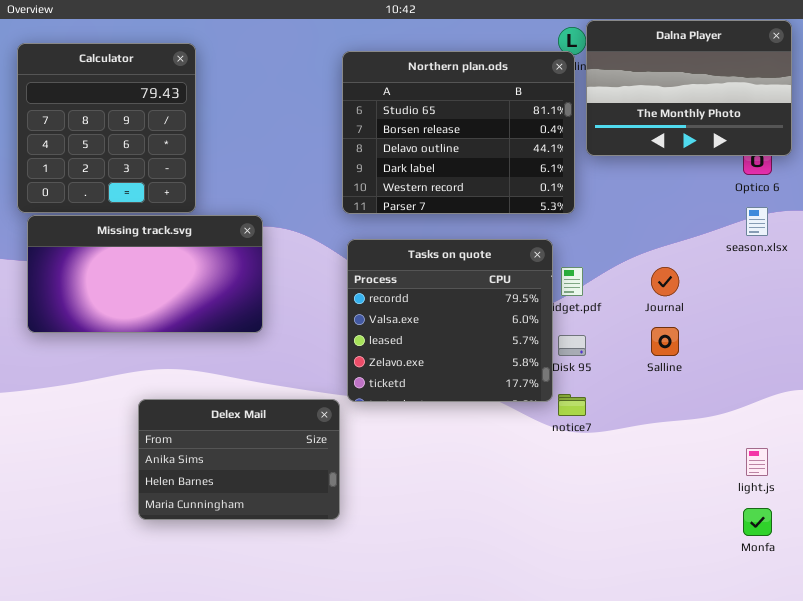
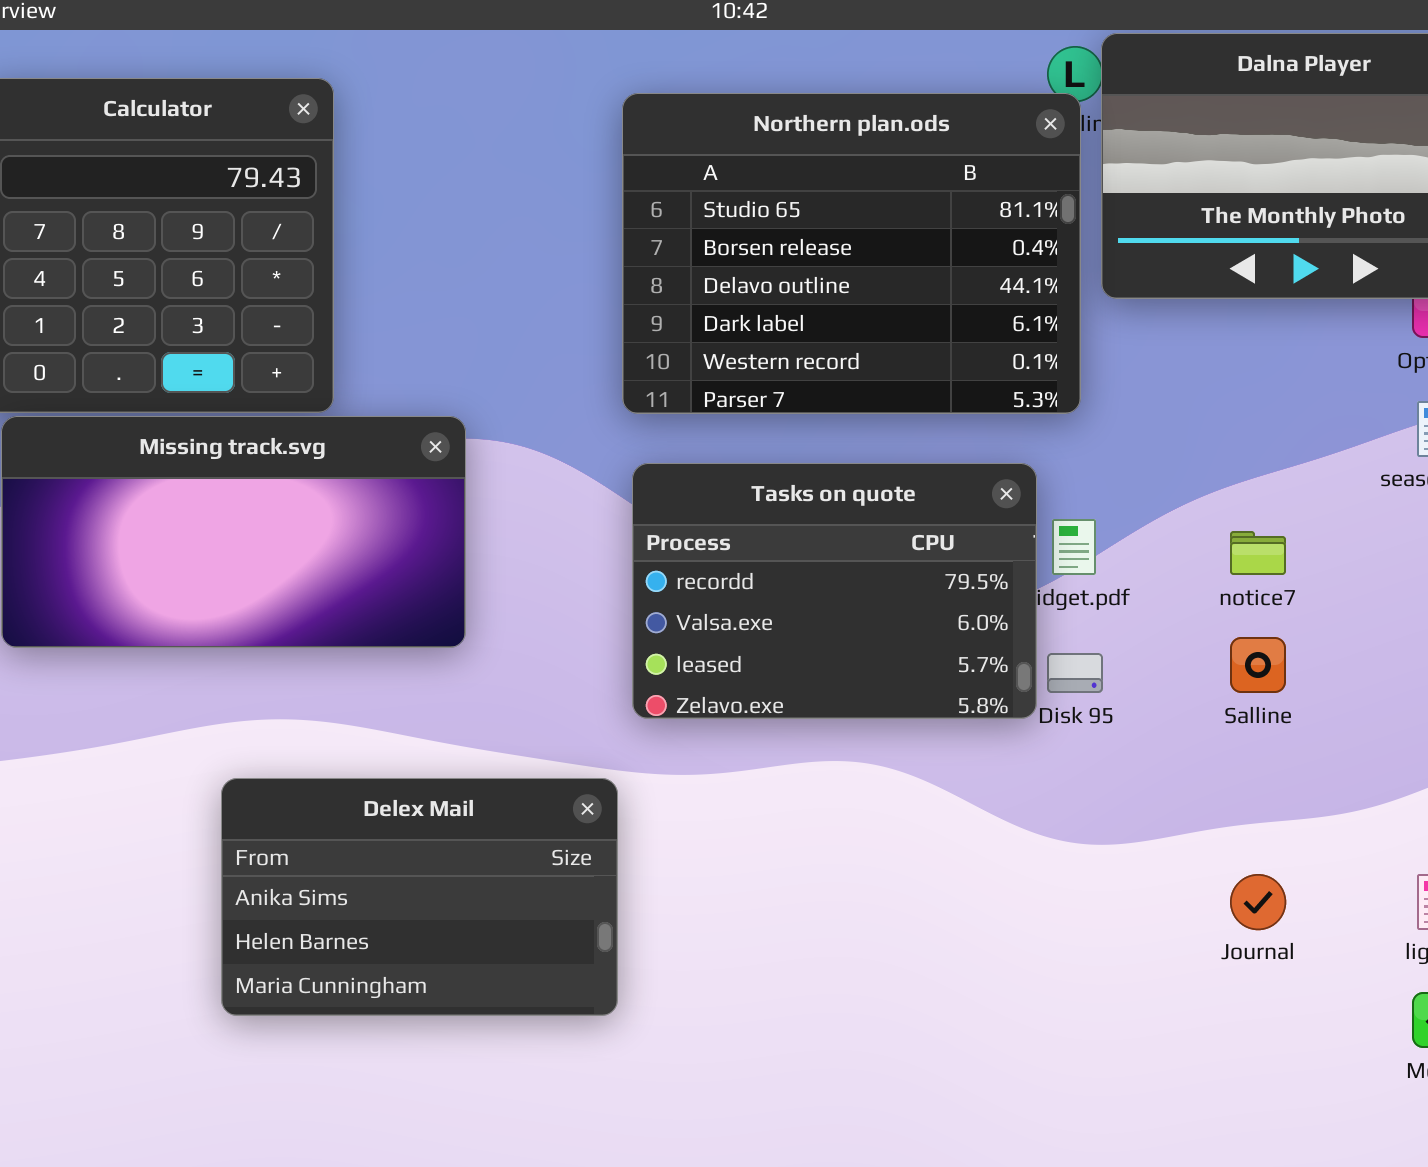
Tasks on quote: [347,239,553,402] -> [632,463,1037,719], resized
Journal: [651,267,679,296] -> [1230,874,1286,930], moved
notice7: [558,394,586,416] -> [1230,531,1286,575], moved

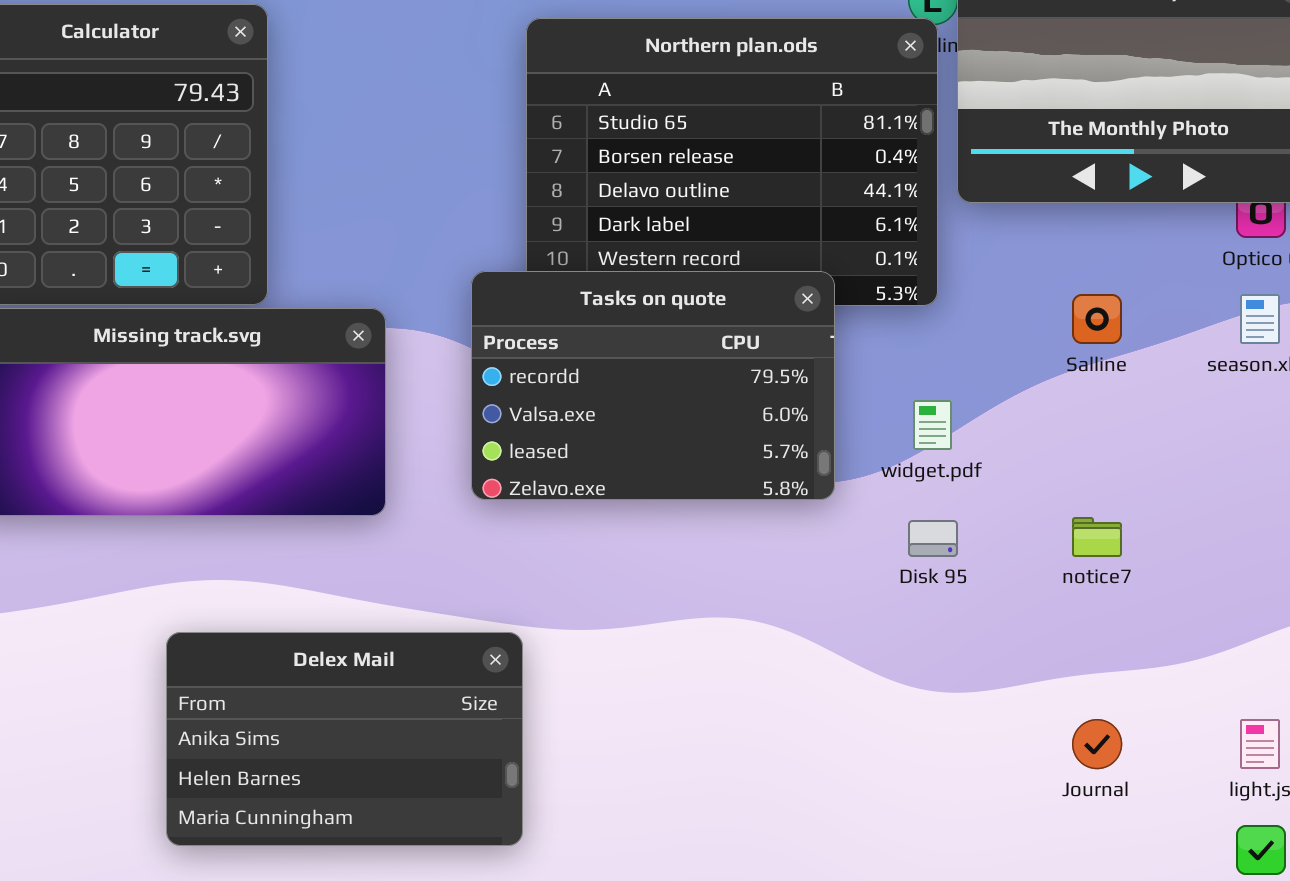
Tasks on quote: [632,463,1037,719] -> [471,271,835,500], moved
notice7: [1230,531,1286,575] -> [1072,517,1122,557], moved
Salline: [1230,637,1286,693] -> [1072,294,1122,344], moved

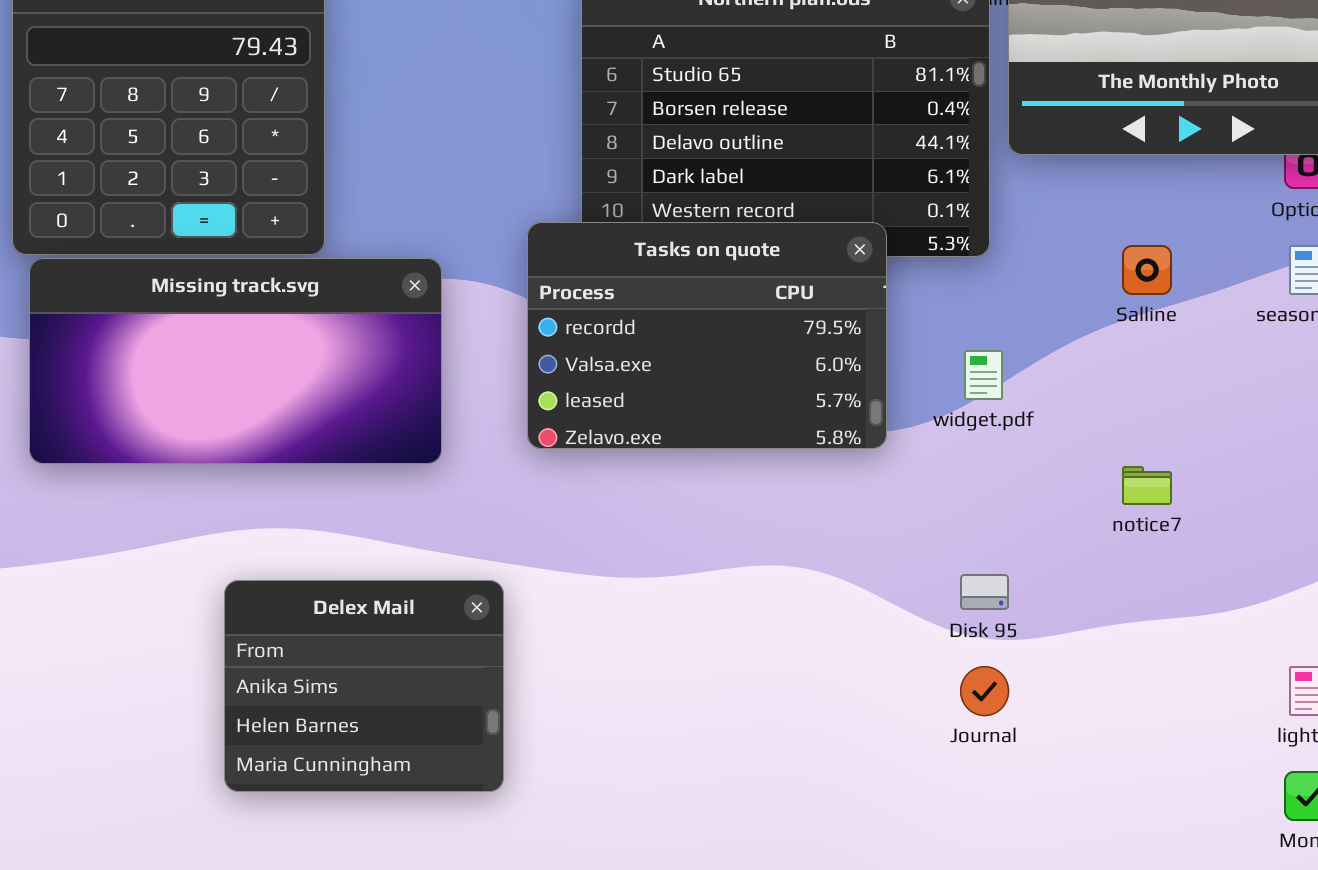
Disk 95: [908,520,958,557] -> [960,574,1009,610], moved
Delex Mail: [166,632,523,846] -> [224,580,504,792], resized
Journal: [1072,719,1122,769] -> [960,666,1009,716], moved

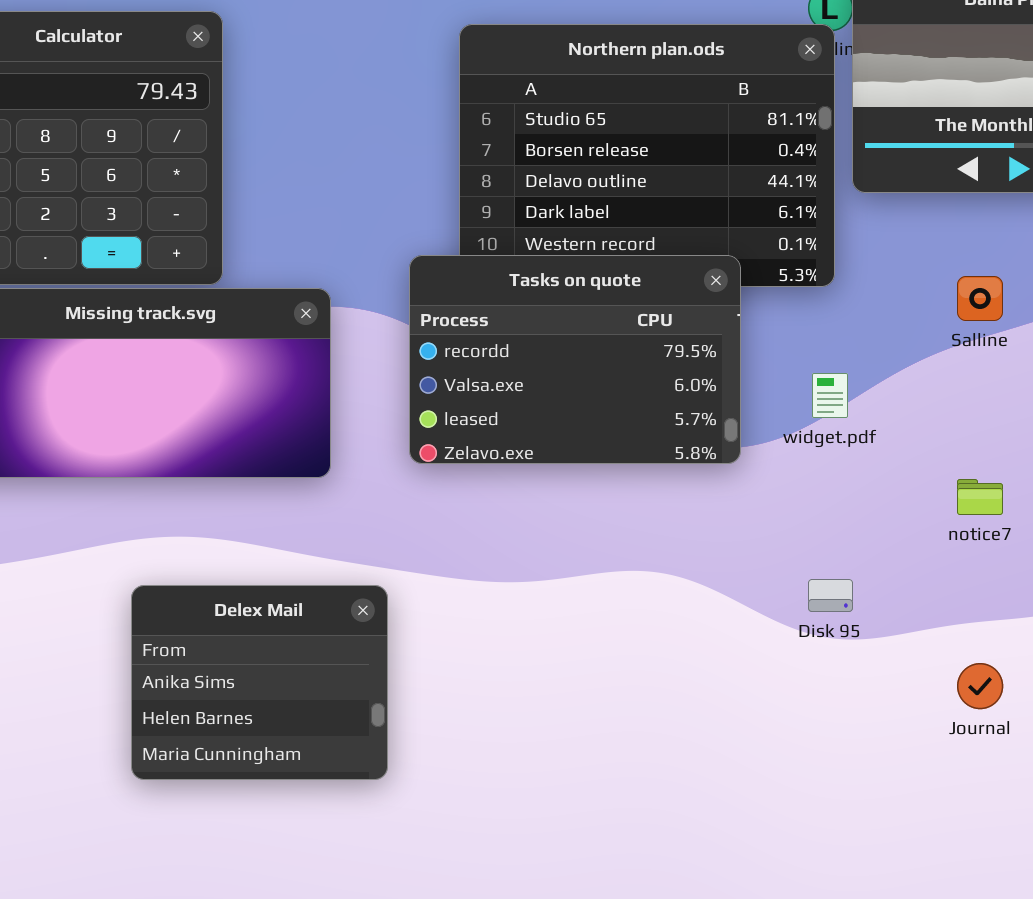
Journal: [960,666,1009,716] -> [957,663,1003,709], moved

